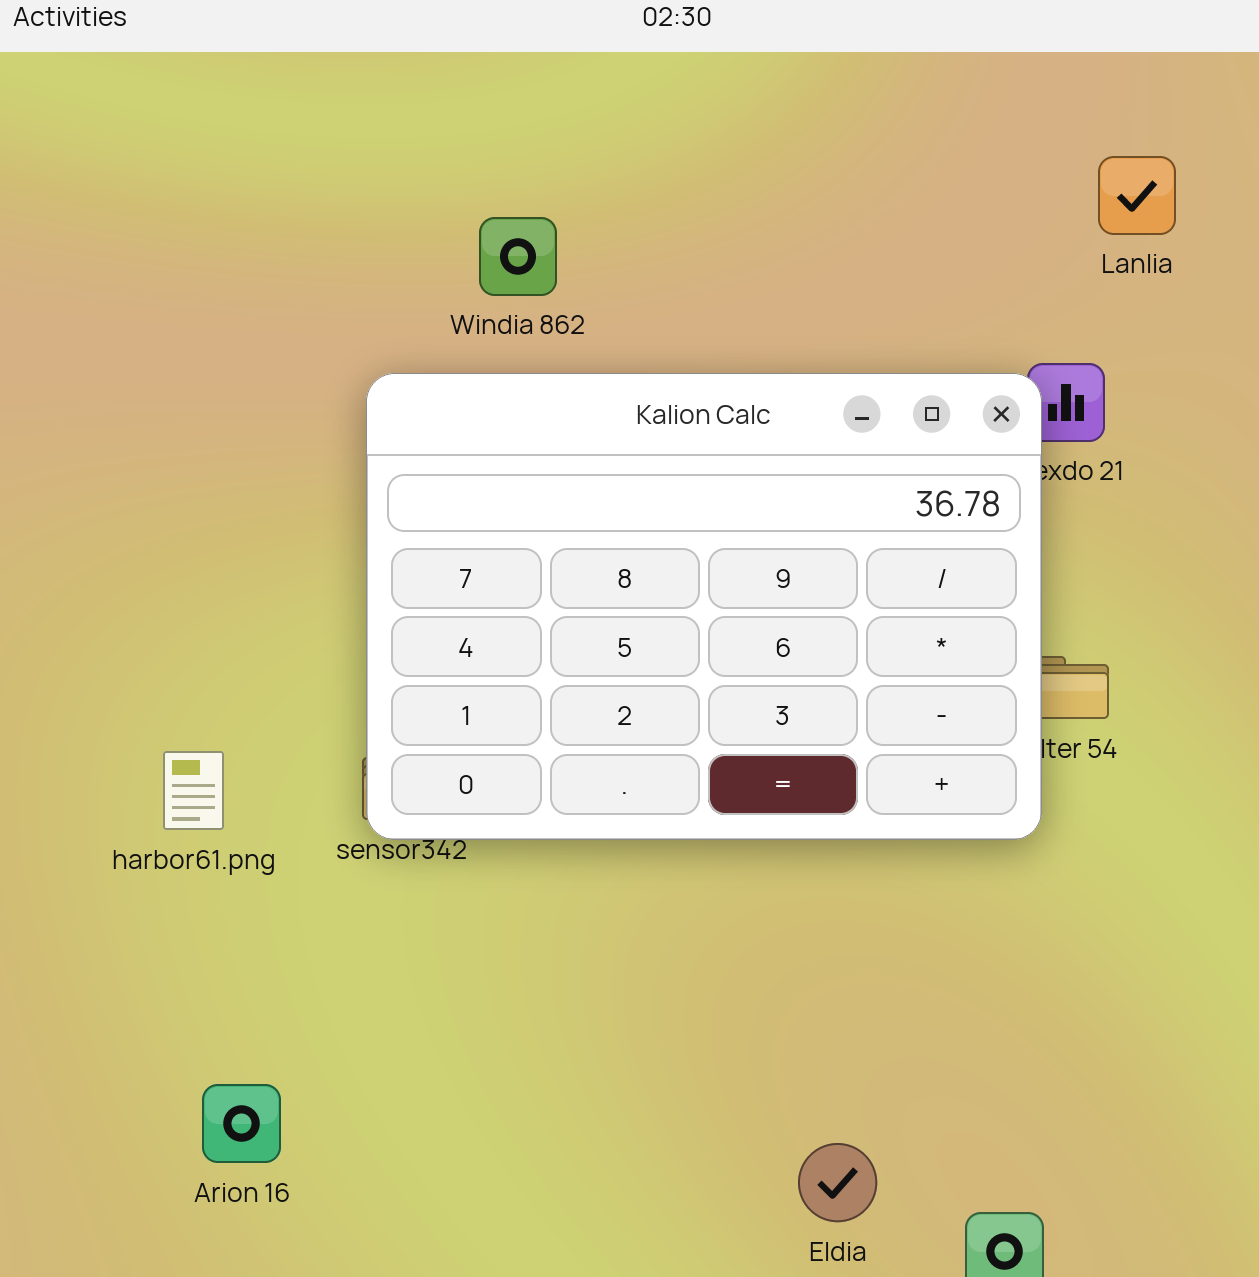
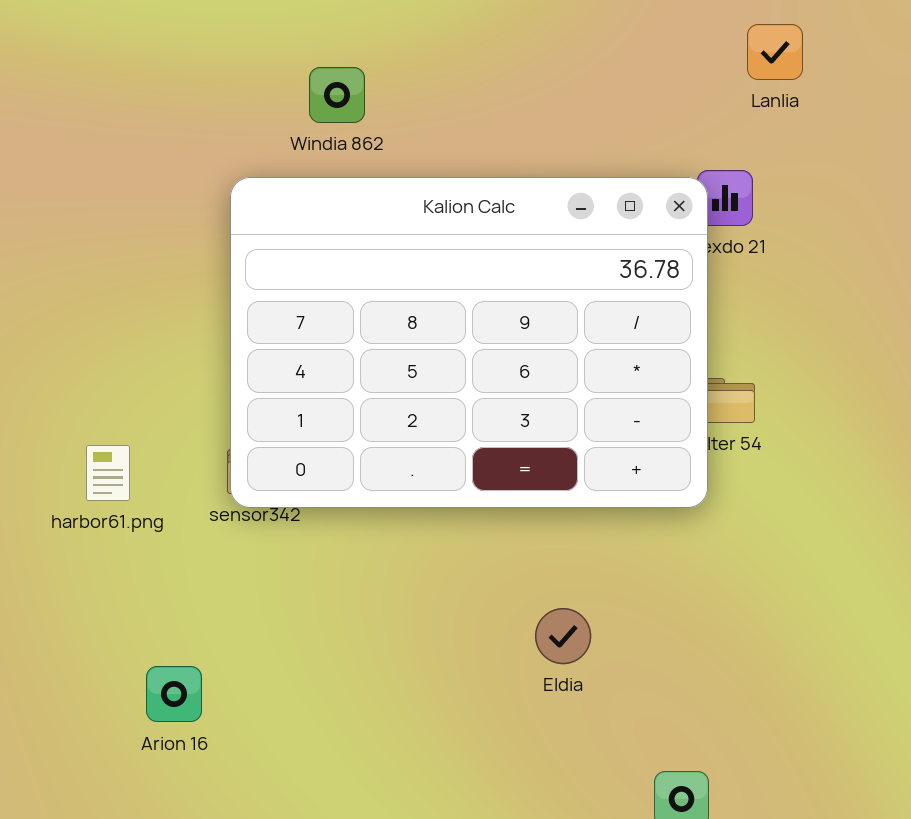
Arion 16: [202,1084,281,1163] -> [146,666,202,722], moved
Eldia: [798,1143,877,1222] -> [535,608,591,664], moved

